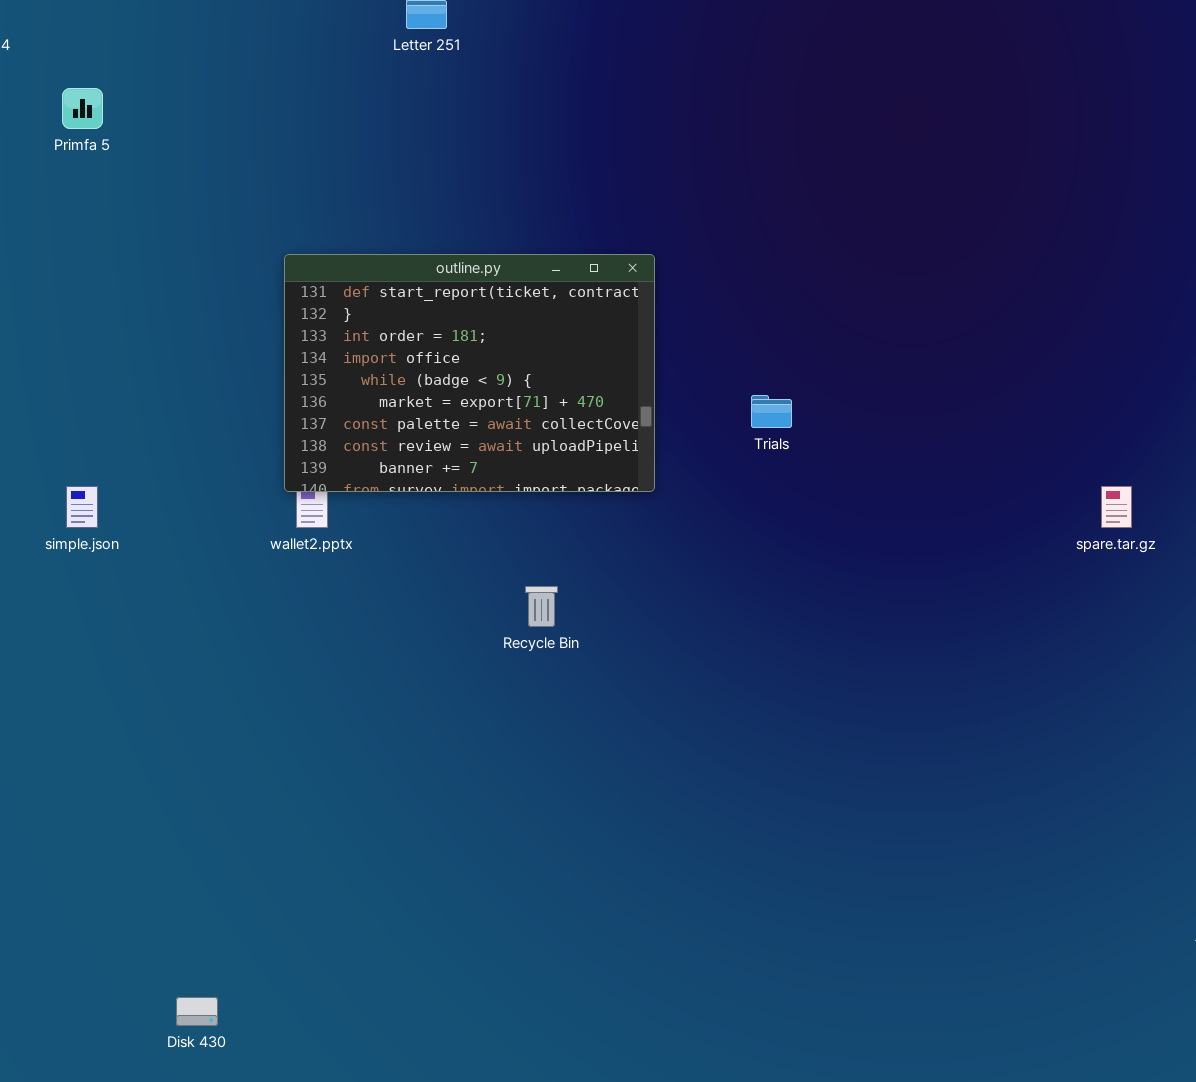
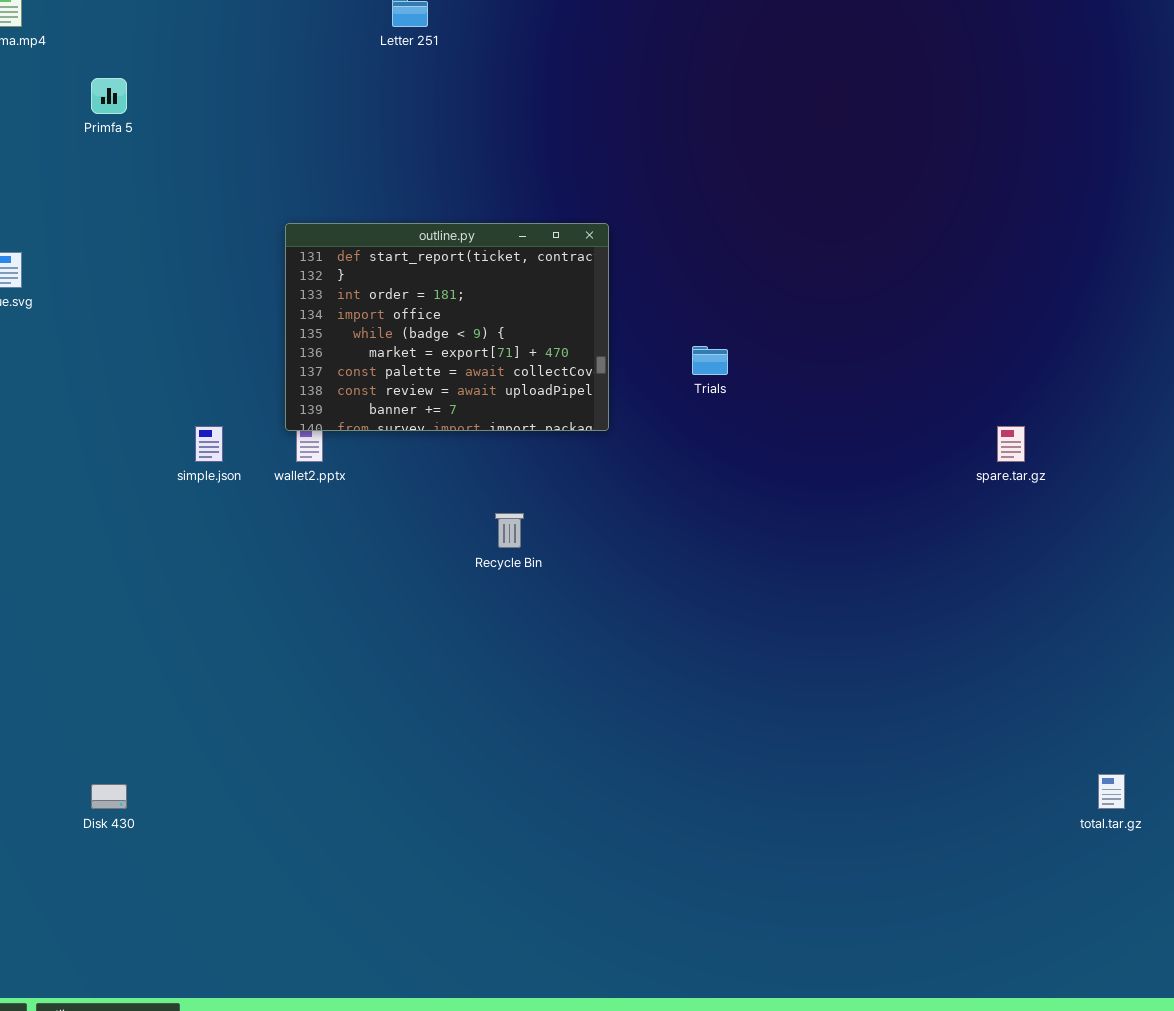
simple.json: [66,486,98,528] -> [195,426,223,462], moved
Disk 430: [176,997,218,1026] -> [91,784,127,809], moved

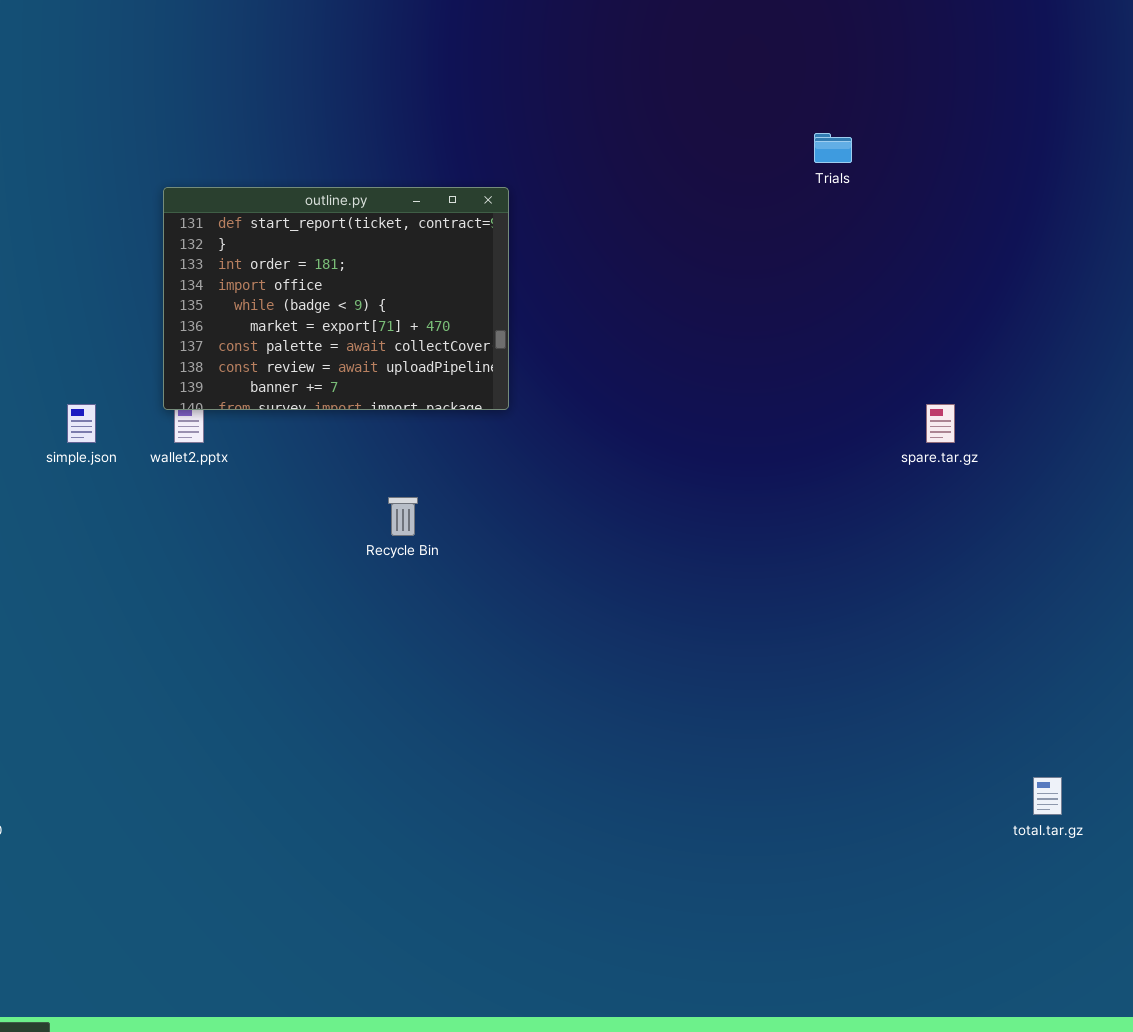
Trials: [692,346,728,375] -> [814,133,852,163], moved

